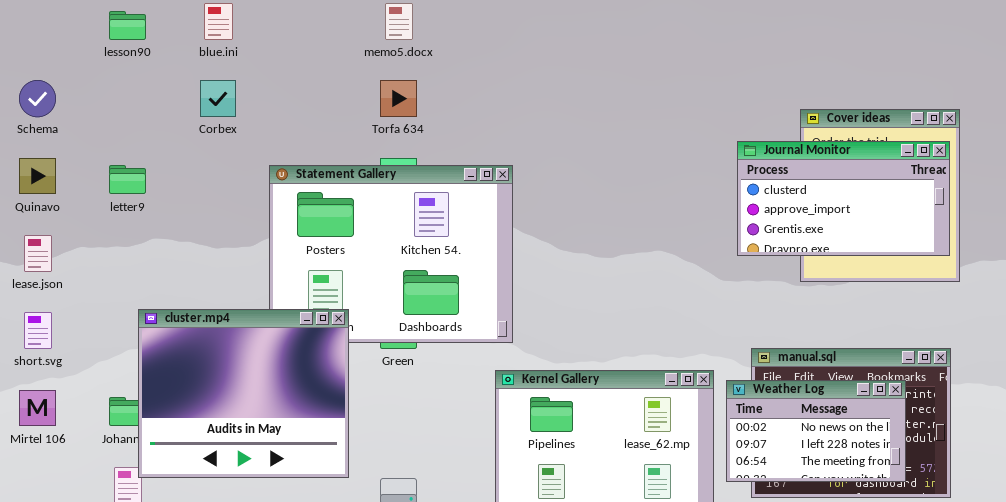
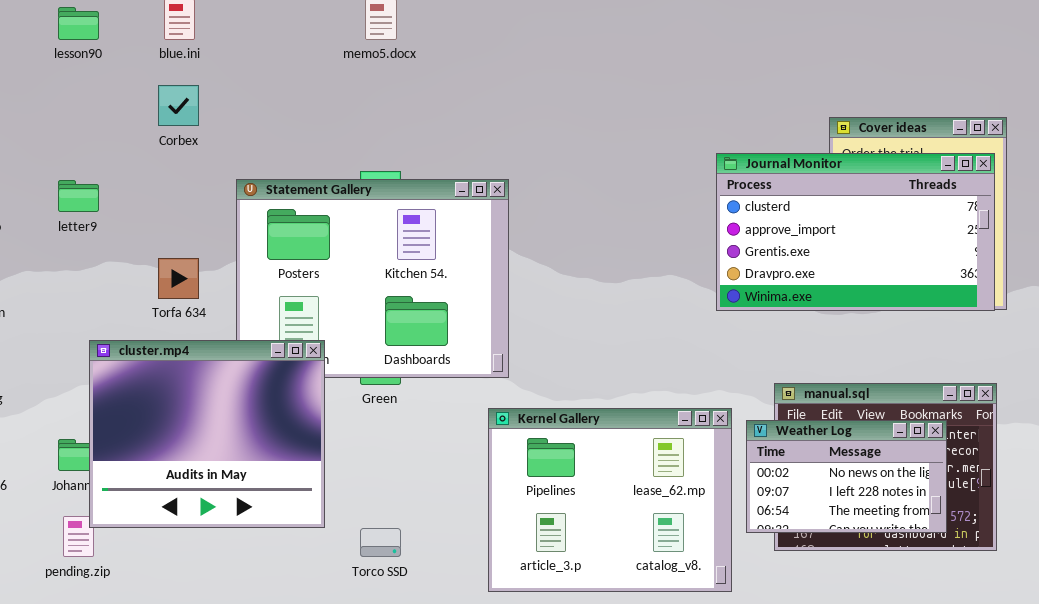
Torfa 634: [380,80,417,117] -> [158,258,199,299], moved
Journal Monitor: [737,141,950,256] -> [716,153,995,311], resized

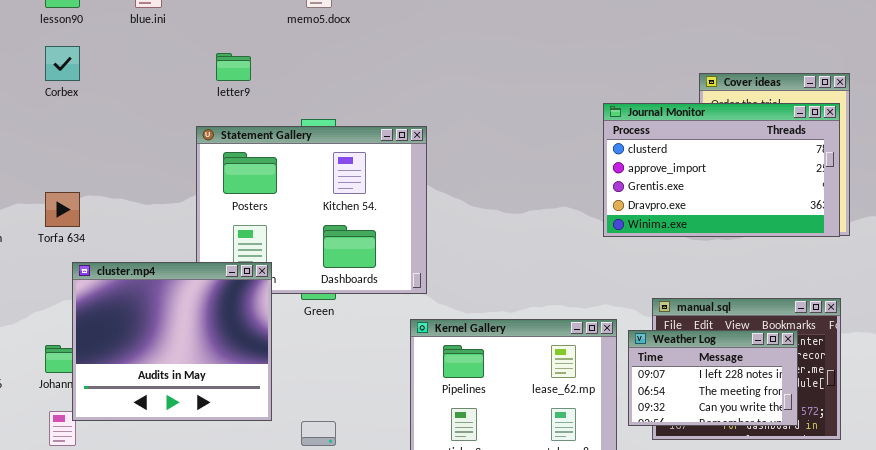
Corbex: [158,85,199,126] -> [45,46,80,81], moved
letter9: [58,180,99,212] -> [216,53,251,81], moved
Torfa 634: [158,258,199,299] -> [45,192,80,227], moved
Weather Log: [746,420,947,533] -> [628,330,798,426], scrolled down 1 row

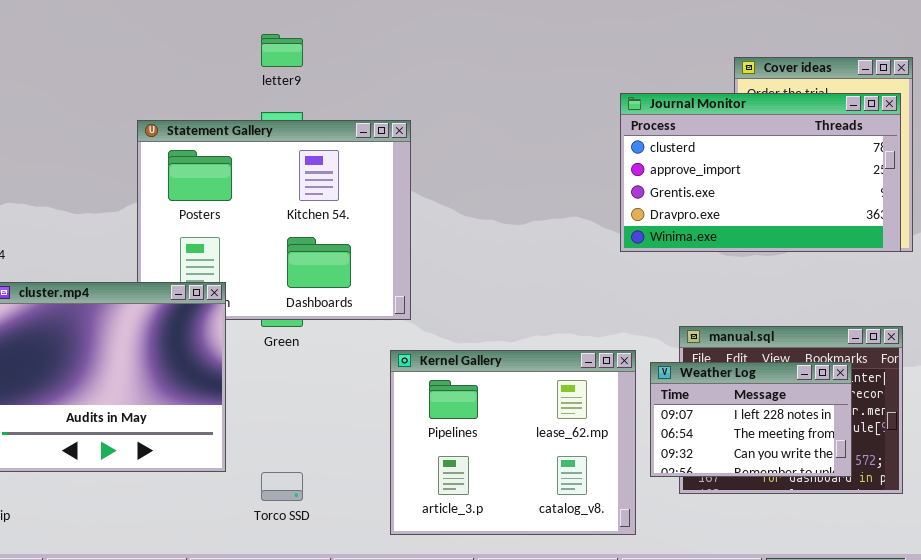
letter9: [216,53,251,81] -> [261,34,303,67], moved

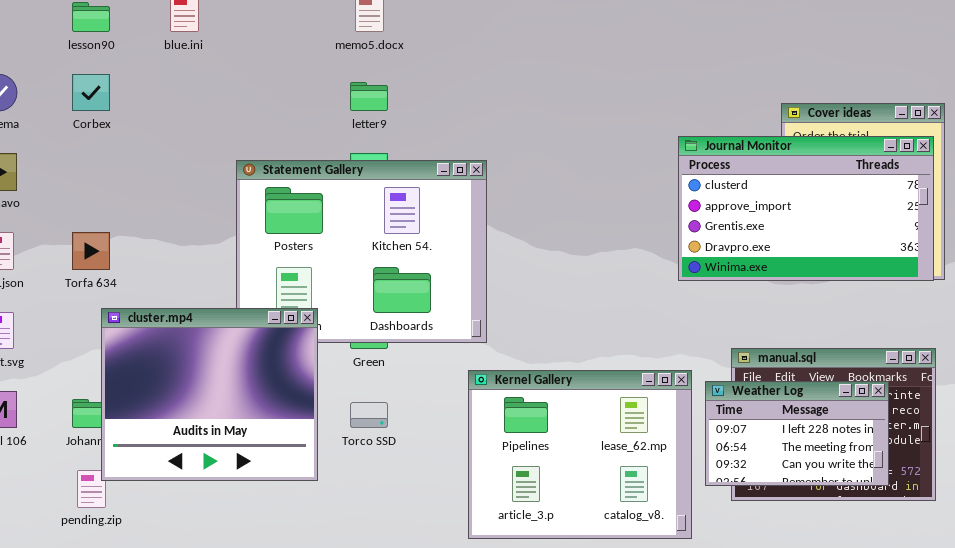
Torco SSD: [261,472,303,501] -> [350,402,388,428], moved

